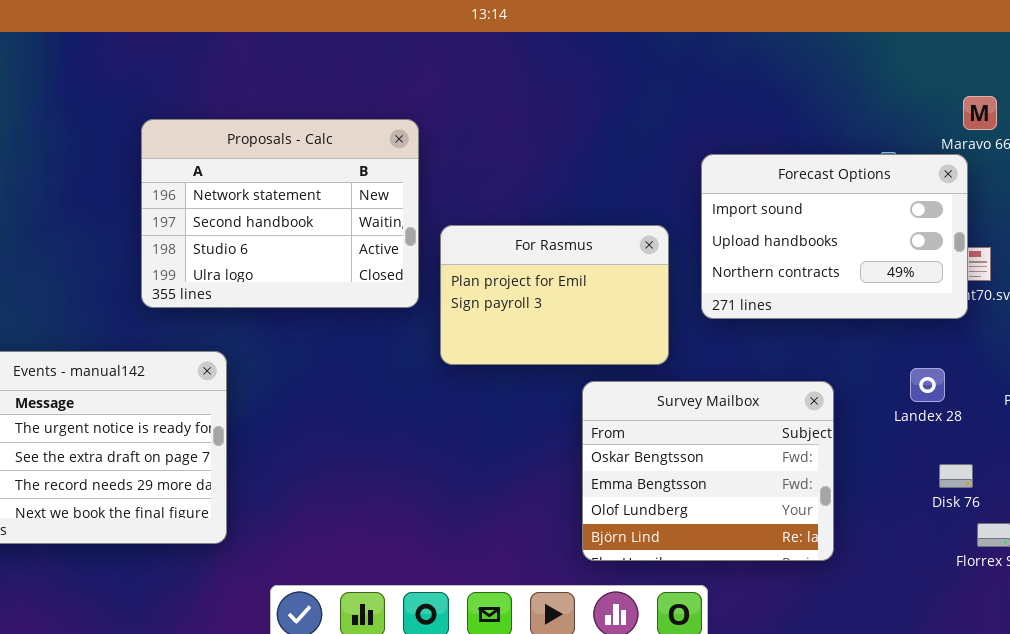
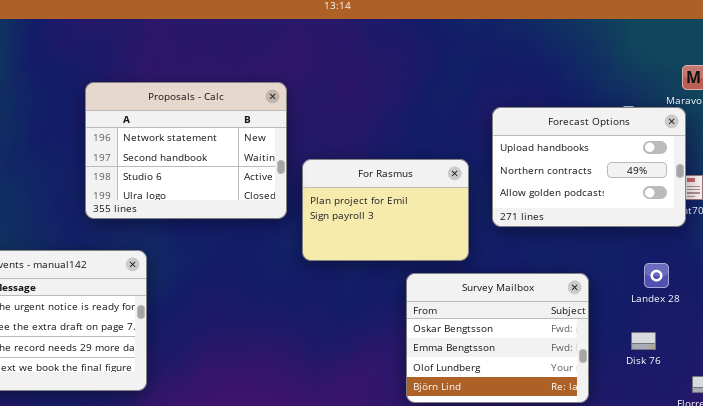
Forecast Options: [701,154,968,319] -> [492,107,686,227], scrolled down 1 row
Disk 76: [939,464,973,488] -> [631,332,656,350], moved

